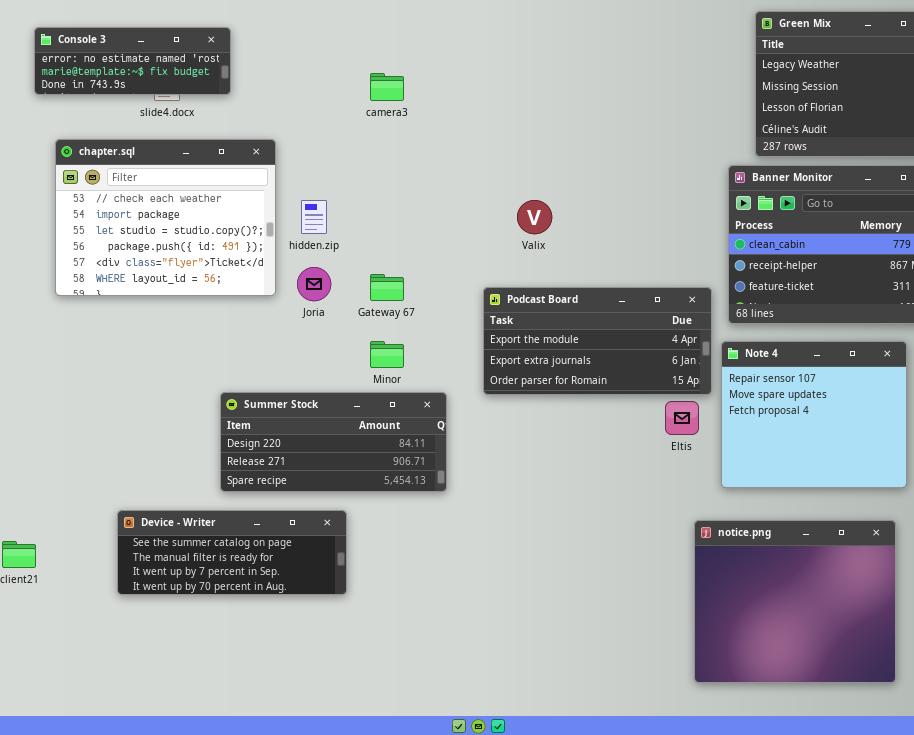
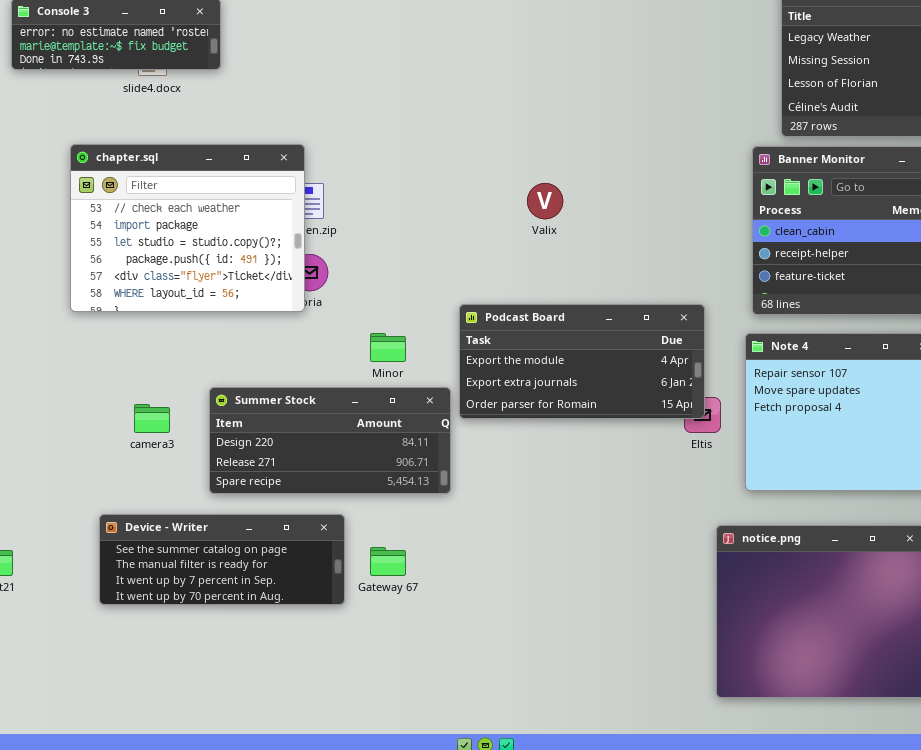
camera3: [370,73,404,101] -> [134,404,170,433], moved
chapter.sql: [55,139,276,296] -> [70,144,305,312], moved
Gateway 67: [370,274,404,301] -> [370,547,406,576], moved
Podcast Board: [483,287,712,395] -> [459,304,705,419], moved

